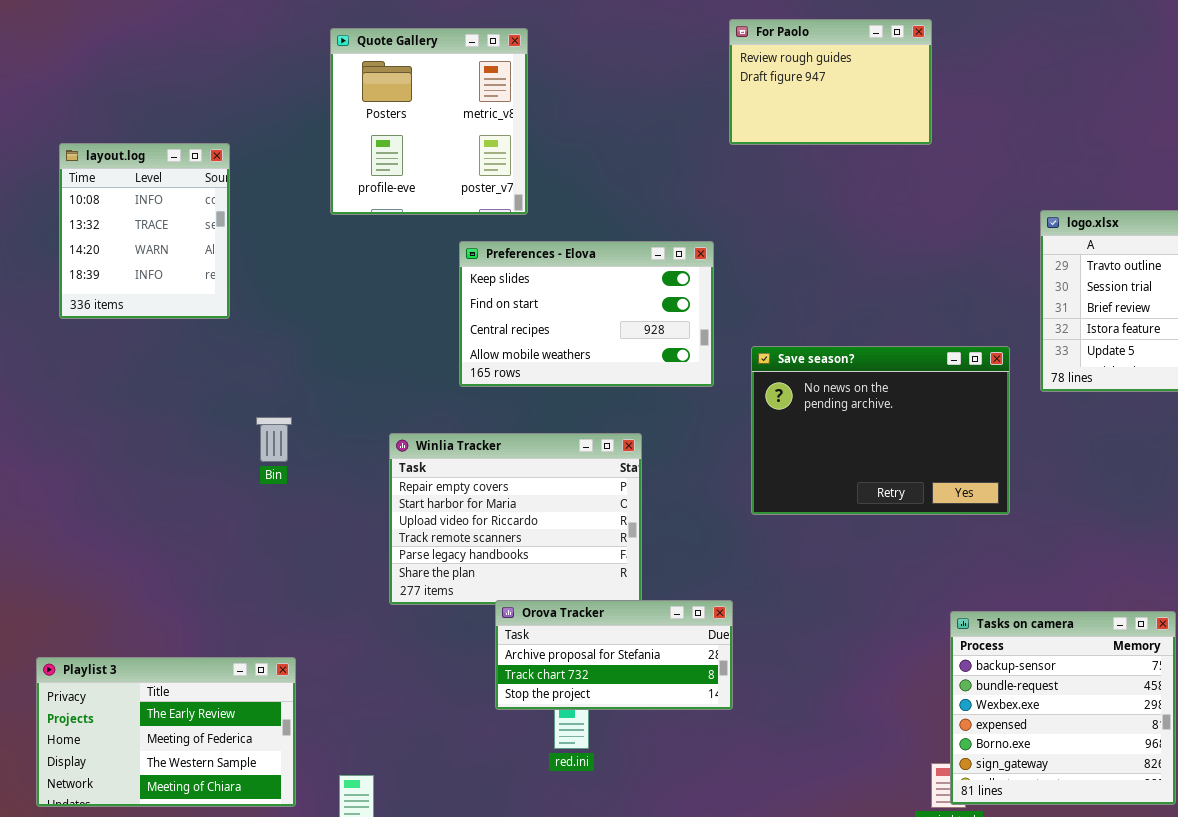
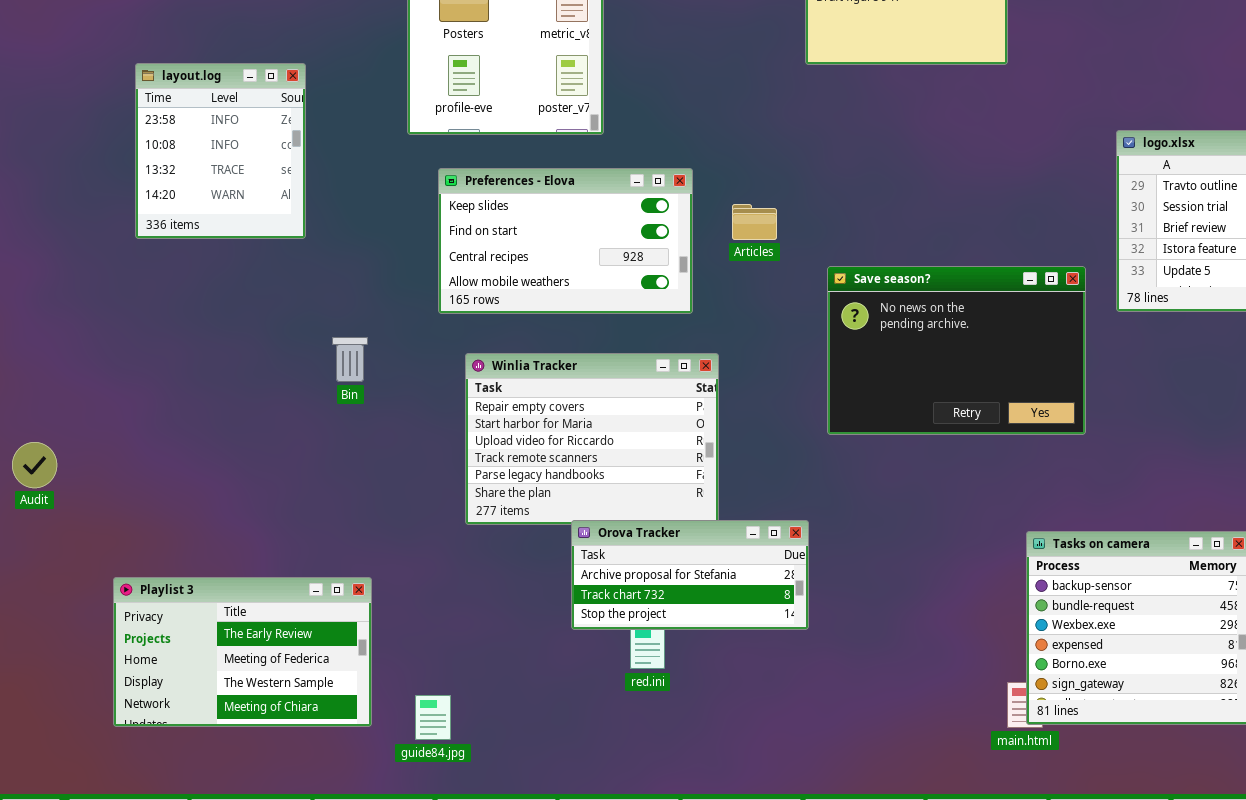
layout.log: [59,143,230,319] -> [135,63,306,239], scrolled up 1 row
Preferences - Elova: [459,241,714,387] -> [438,168,693,314], moved

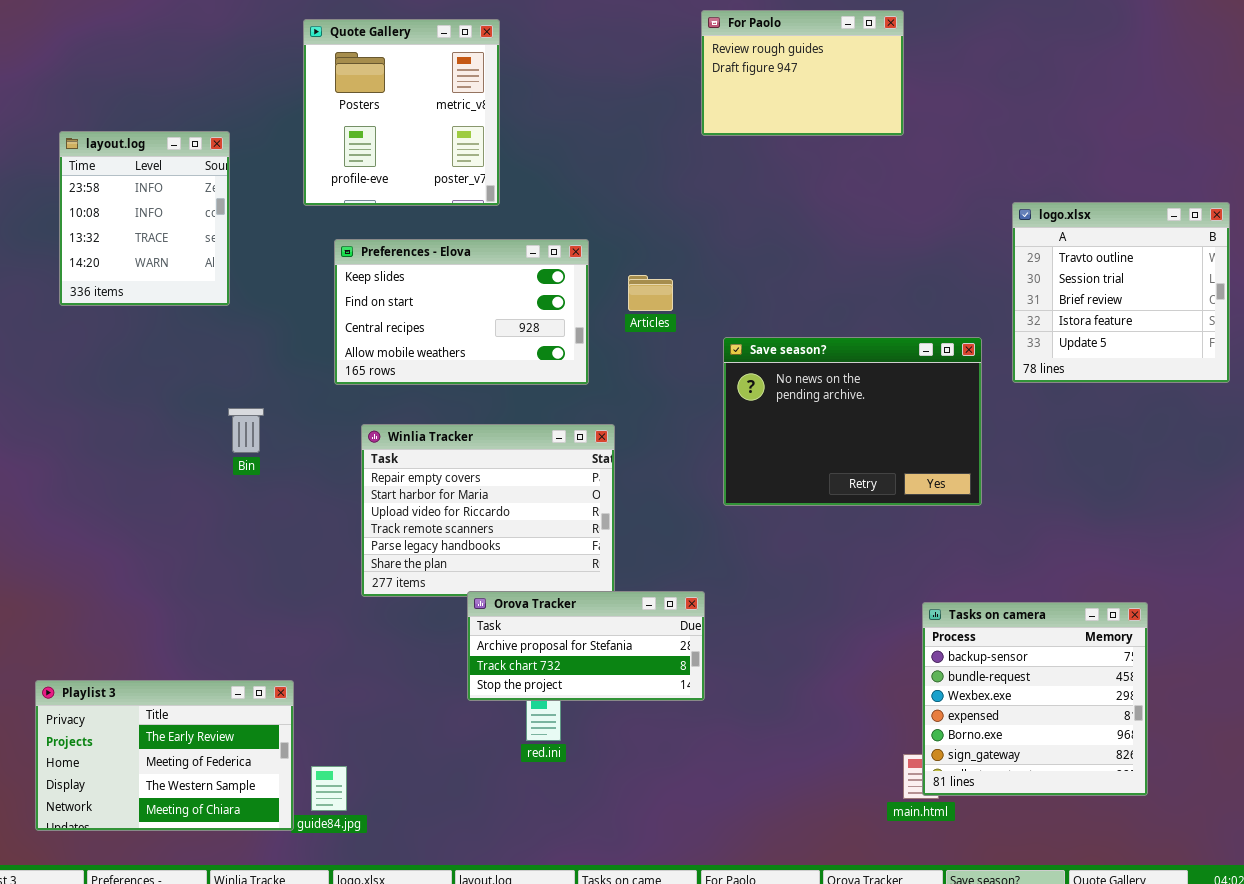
layout.log: [135,63,306,239] -> [59,131,230,306], moved
Playlist 3: [113,577,372,727] -> [35,680,294,831], moved

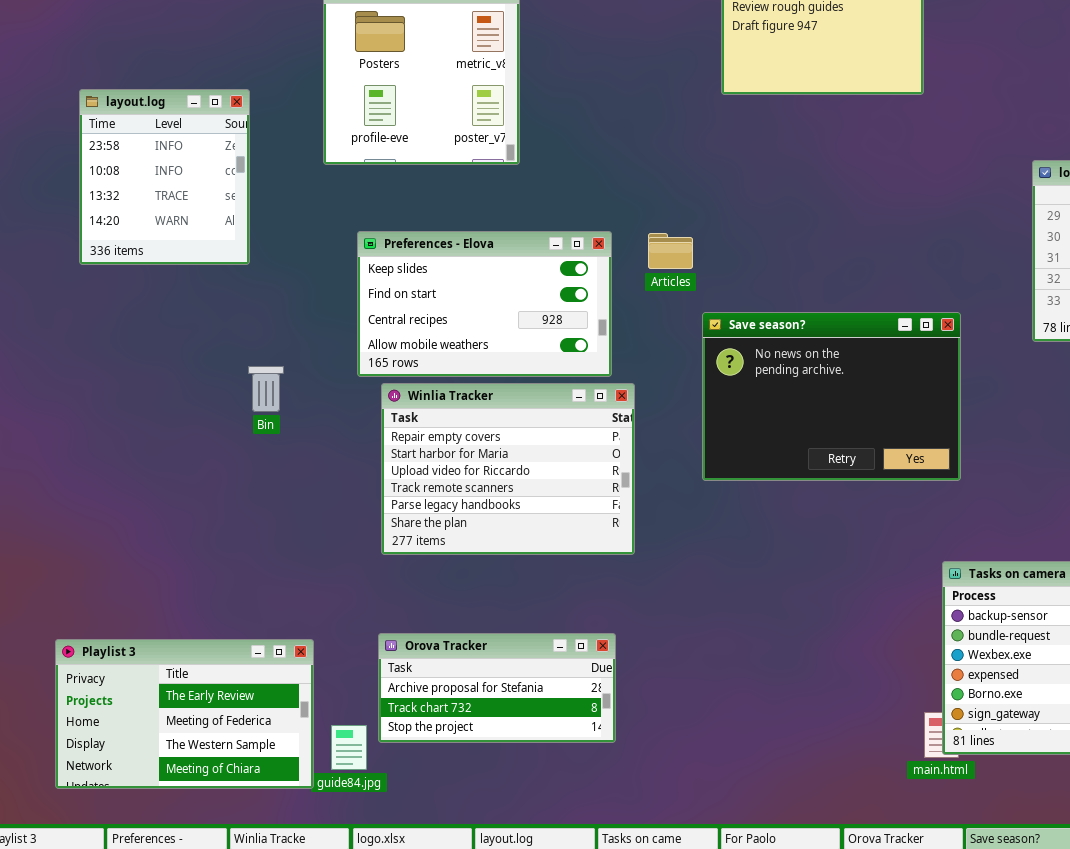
Preferences - Elova: [334,239,589,385] -> [357,231,612,377], moved
Save season?: [723,337,982,506] -> [702,312,961,481], moved
Orova Tracker: [467,591,705,701] -> [378,633,616,743], moved

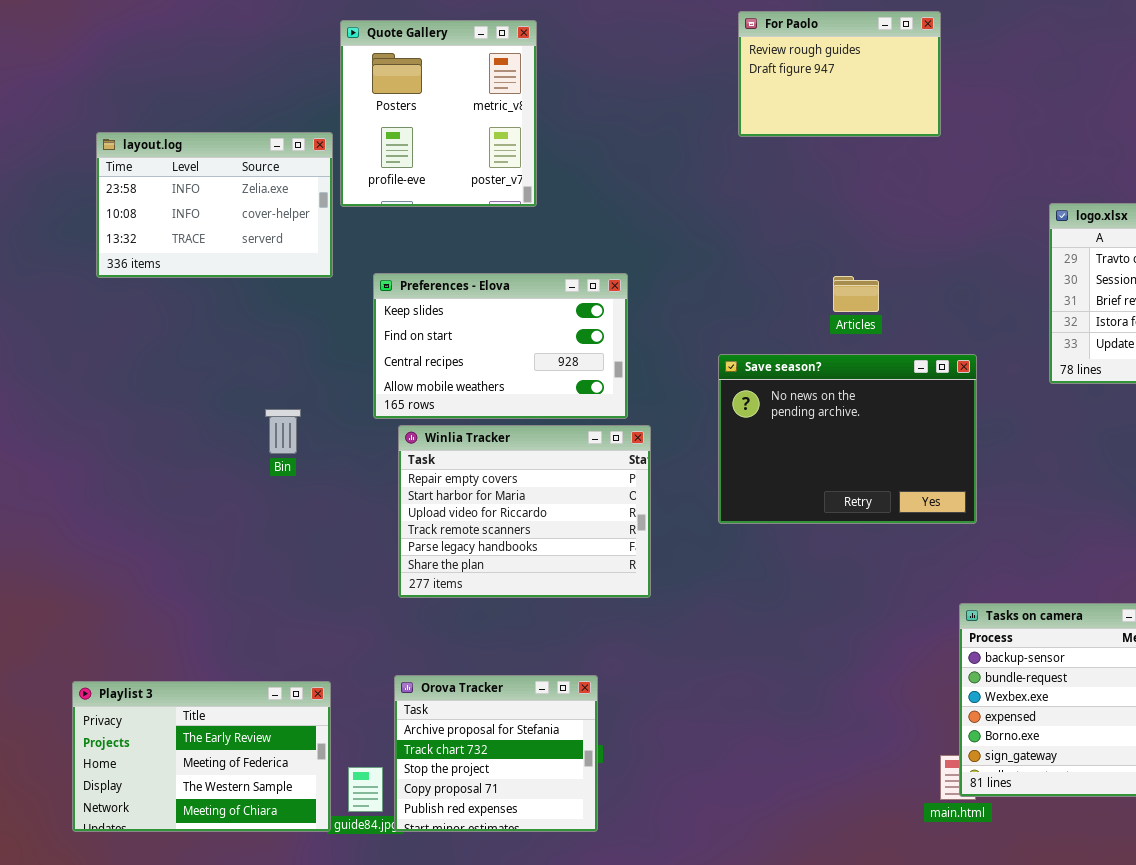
layout.log: [79,89,250,265] -> [96,132,333,278], resized
Articles: [648,233,693,269] -> [833,276,879,312], moved
Orova Tracker: [378,633,616,743] -> [394,675,598,832], resized

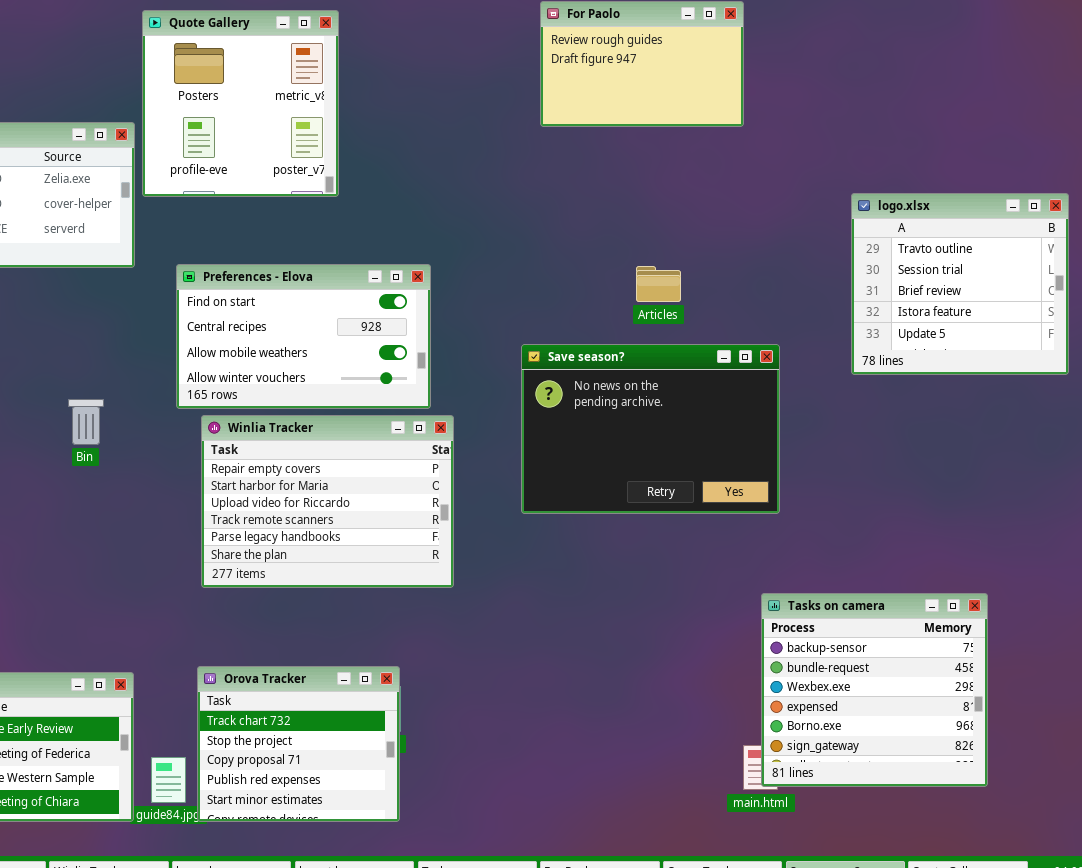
Preferences - Elova: [373,273,628,419] -> [176,264,431,409], scrolled down 1 row
Orova Tracker: [394,675,598,832] -> [197,666,400,822], scrolled down 1 row

